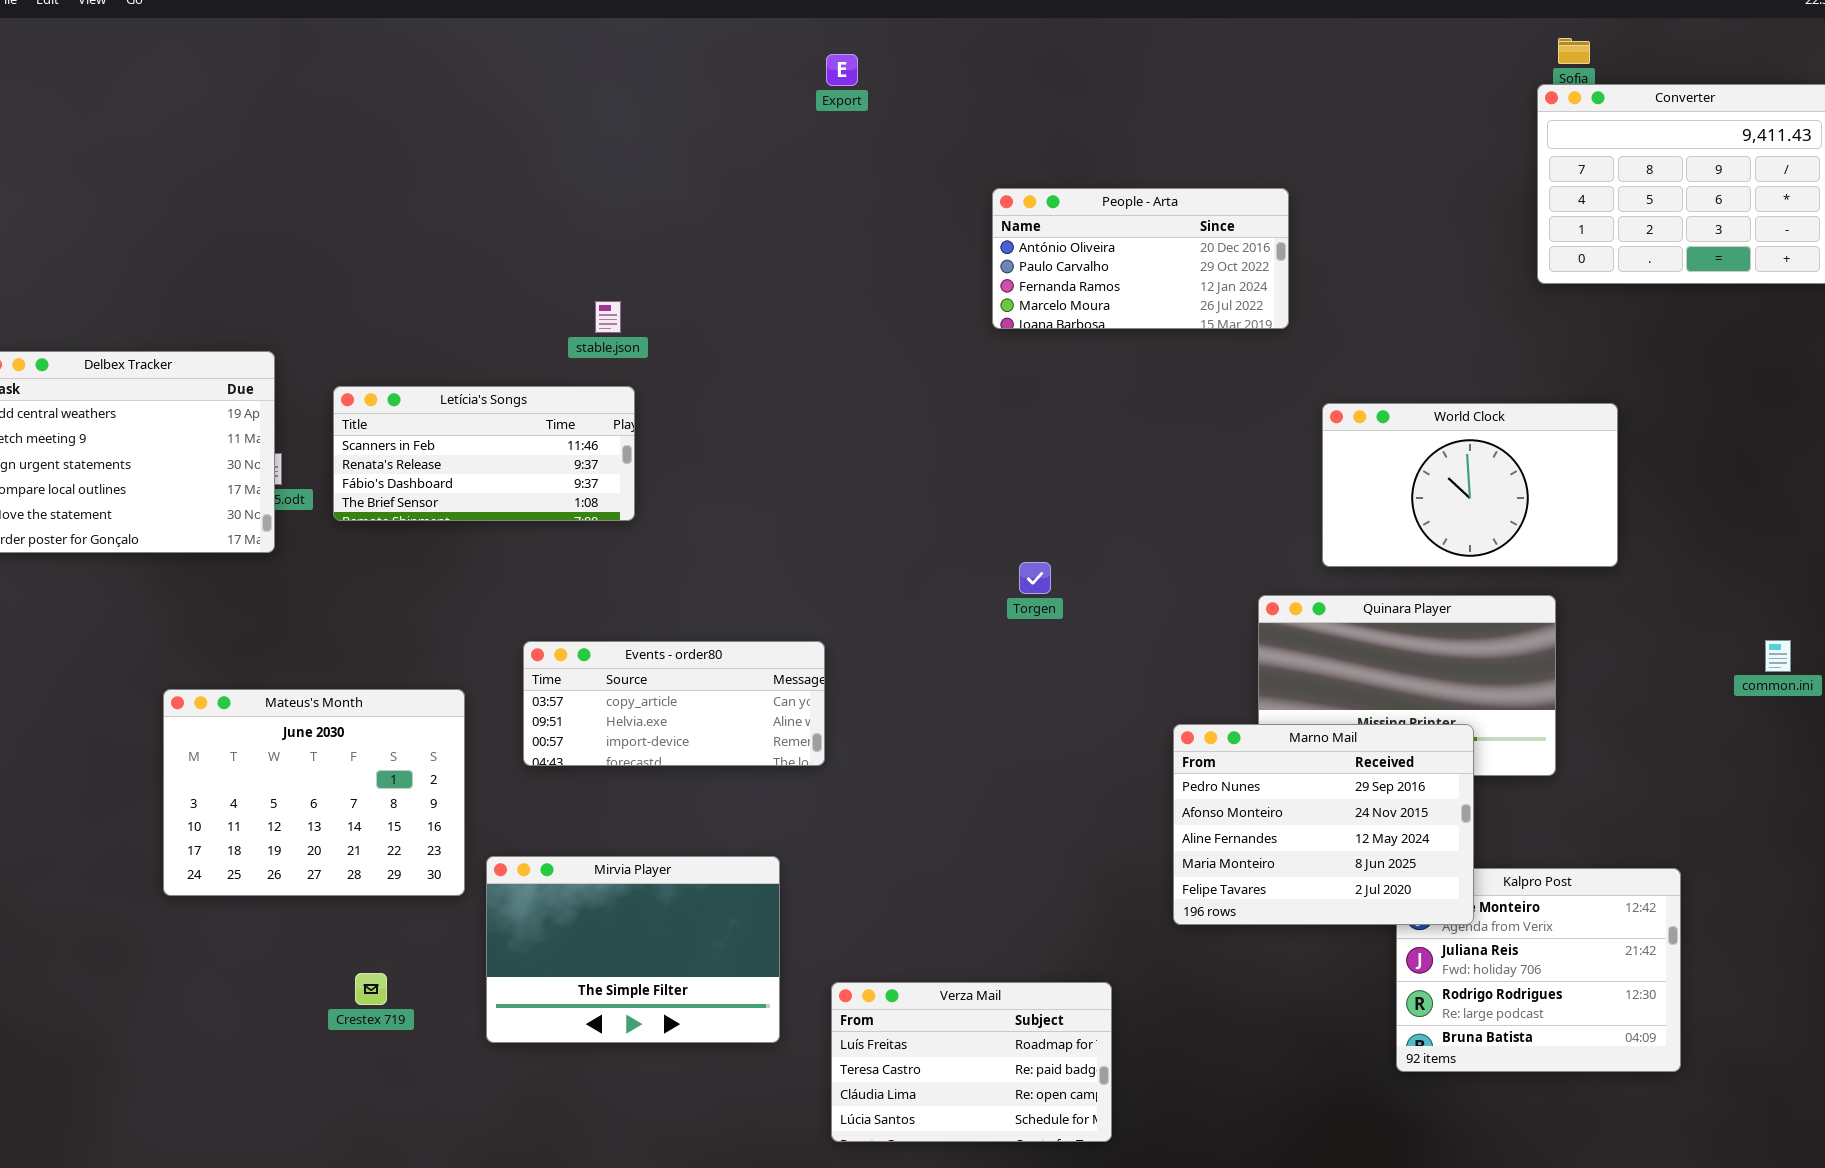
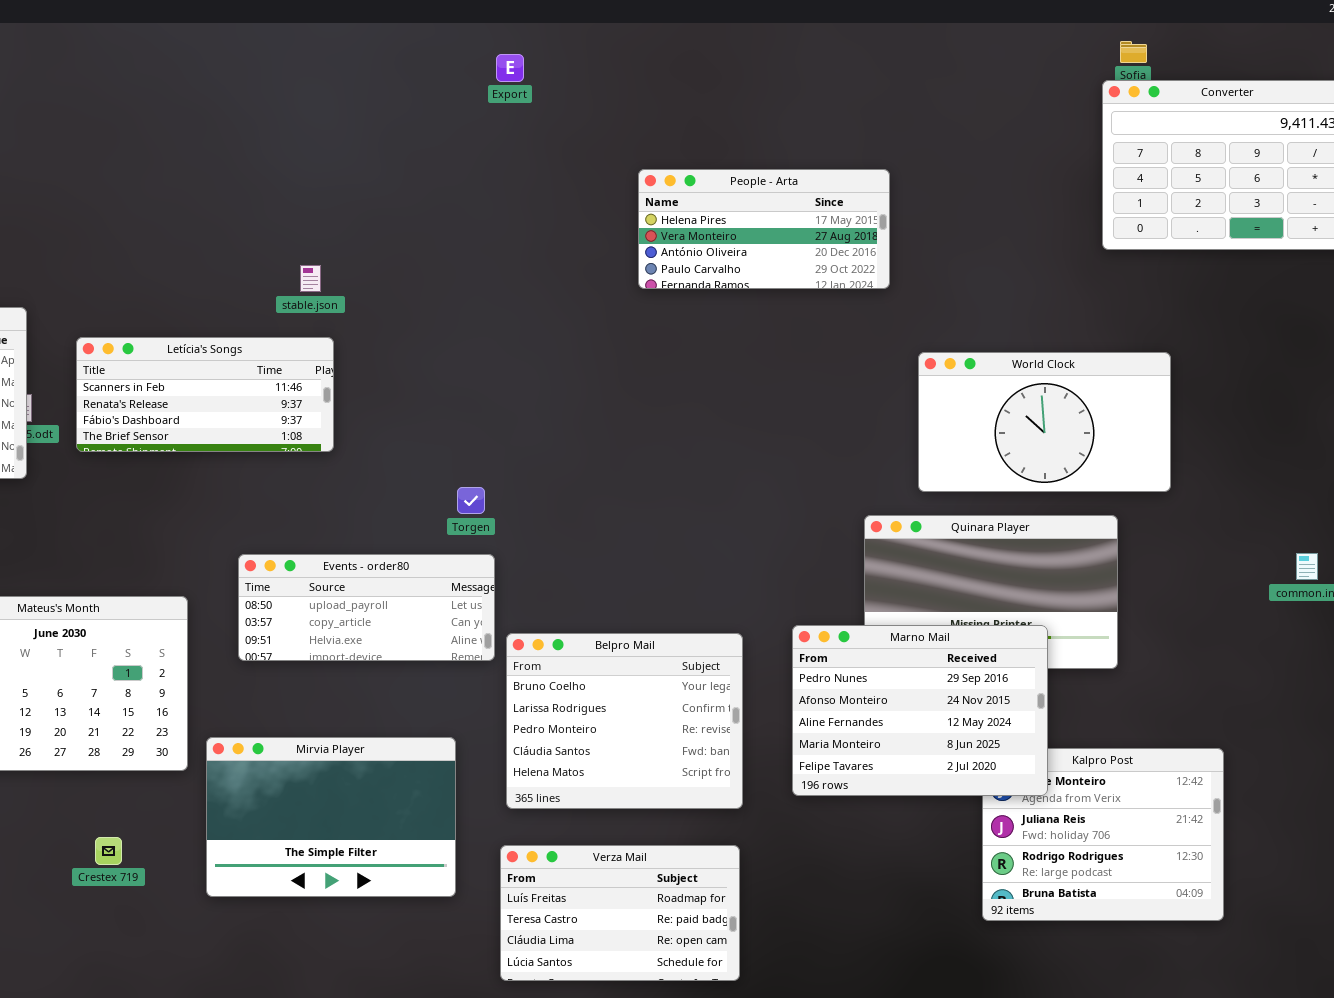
People - Arta: [992,188,1289,329] -> [638,169,890,289], scrolled up 2 rows
Torgen: [1019,562,1051,594] -> [457,487,485,514], moved
Events - order80: [523,641,825,766] -> [238,554,495,661], scrolled up 1 row
Belpro Mail: none -> [506,633,743,809], opened

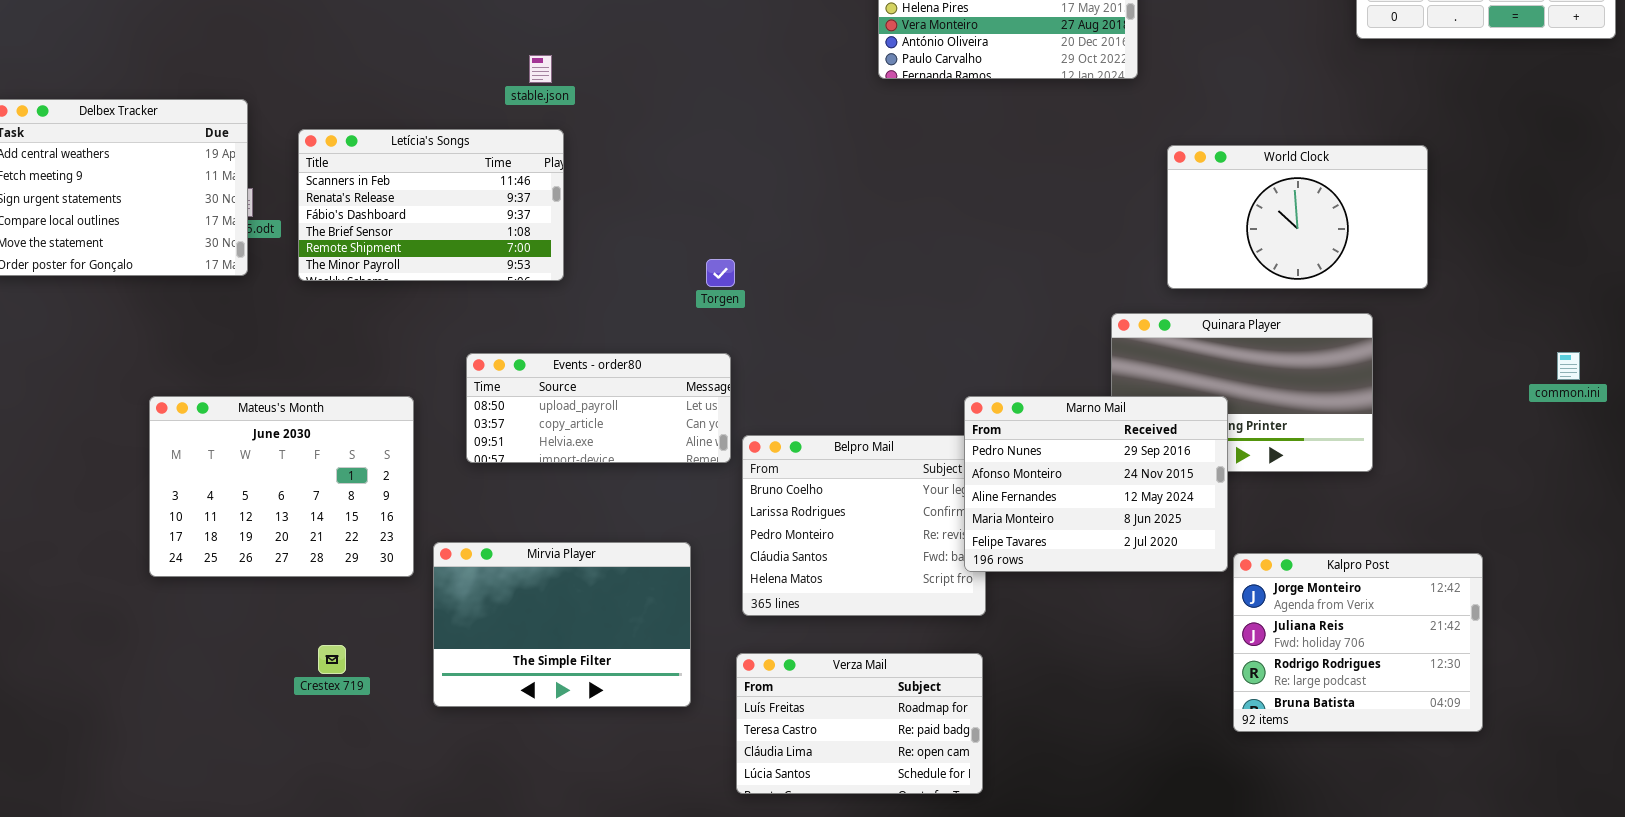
Letícia's Songs: [76,337,334,452] -> [298,129,564,281], resized
Torgen: [457,487,485,514] -> [706,259,735,287], moved
Marno Mail: [792,625,1048,796] -> [964,396,1228,572], moved

